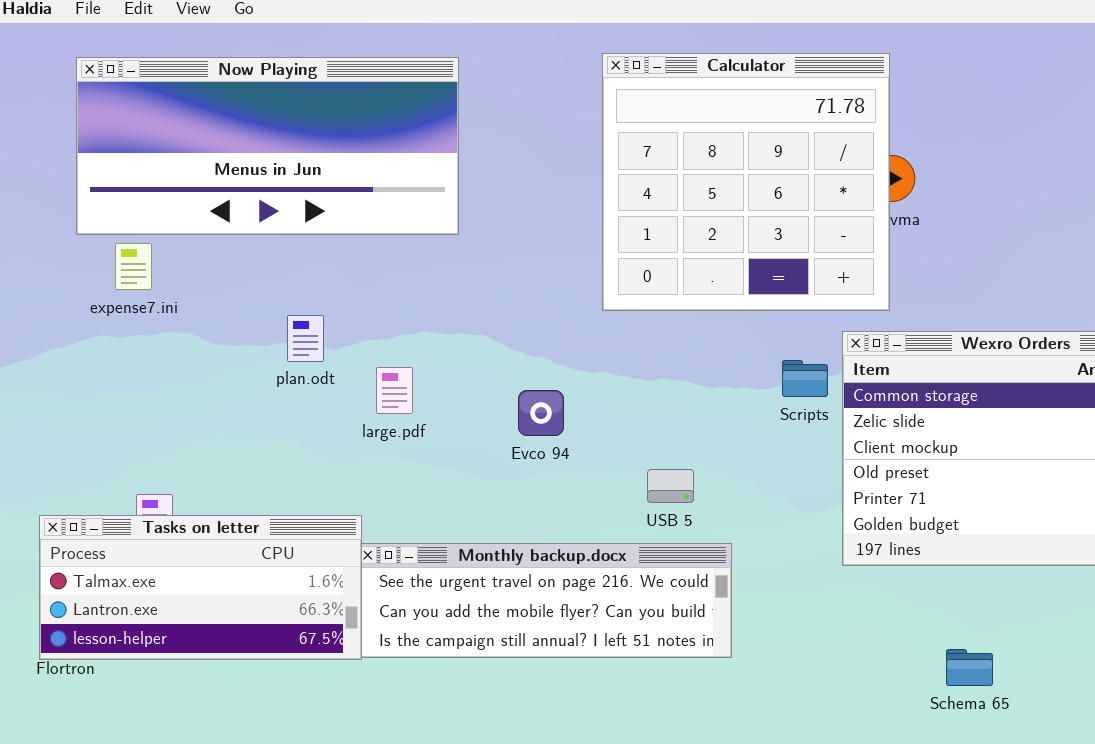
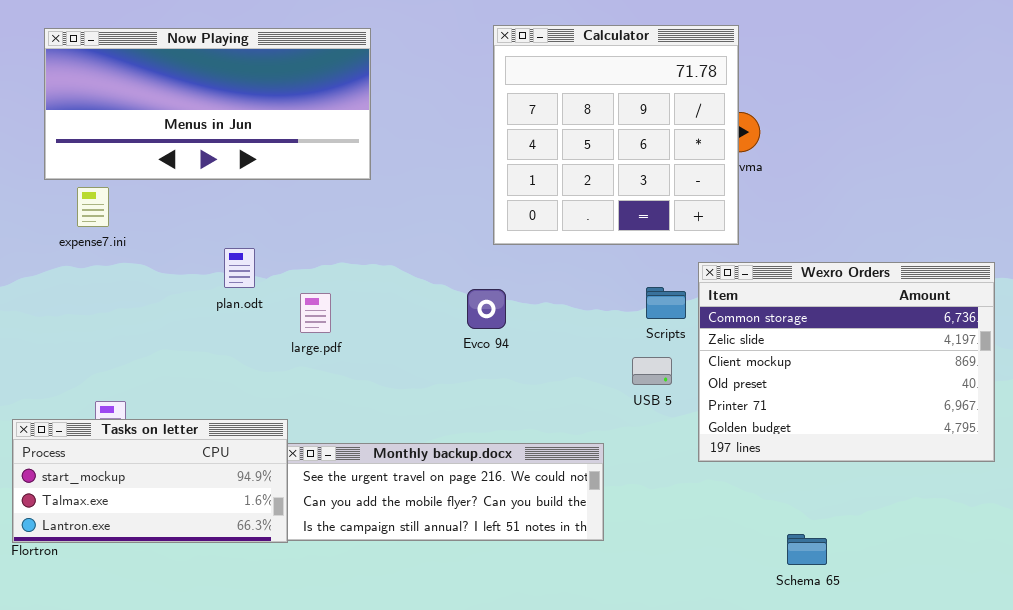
Evco 94: [518,390,564,436] -> [467,289,506,329], moved
USB 5: [647,469,694,503] -> [632,357,672,385], moved
Tasks on letter: [39,515,362,660] -> [12,419,288,543], scrolled up 1 row

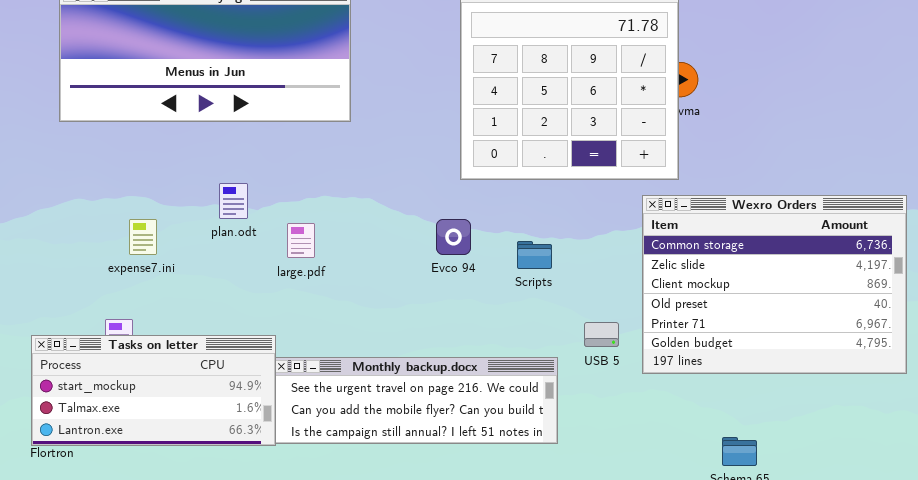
expense7.ini: [77,187,109,227] -> [129,219,157,255], moved
Scripts: [646,287,686,319] -> [517,241,552,269], moved
USB 5: [632,357,672,385] -> [584,322,619,347], moved

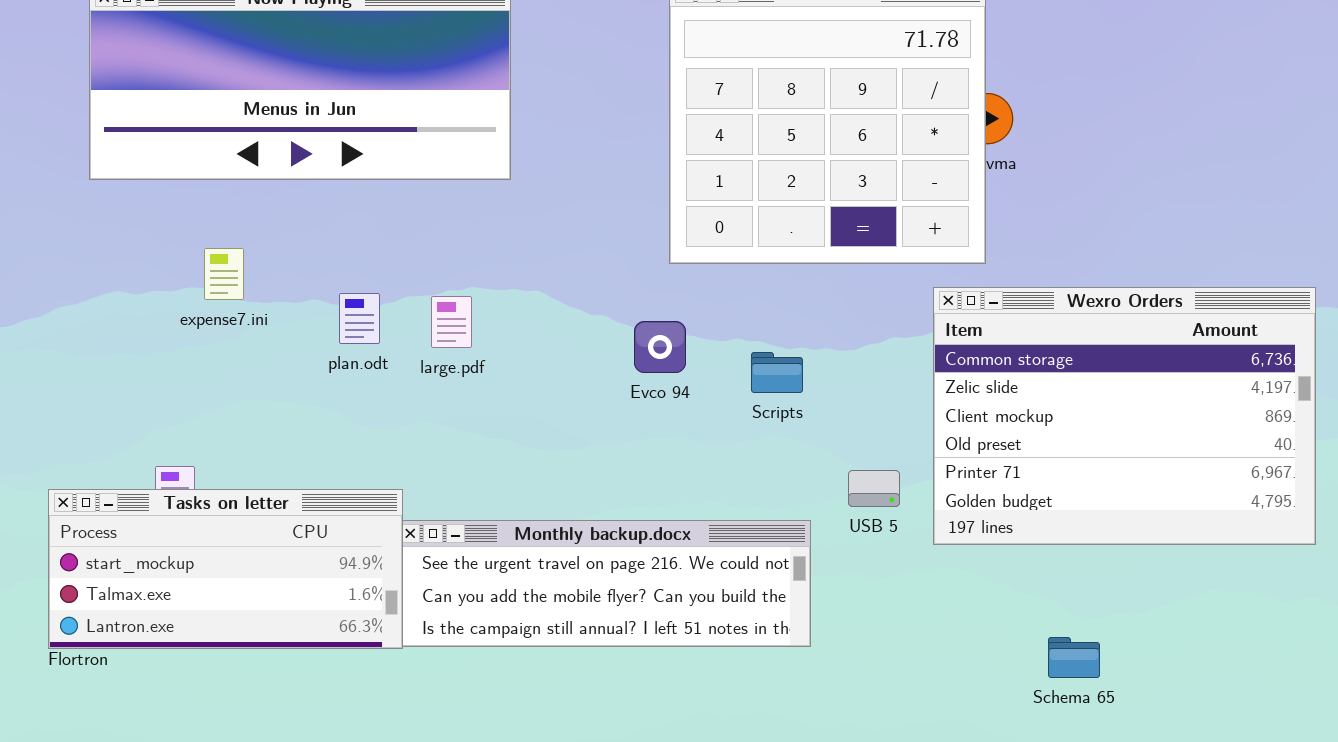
plan.odt: [219,183,248,219] -> [339,293,380,344], moved
expense7.ini: [129,219,157,255] -> [204,248,244,300], moved
large.pdf: [287,223,315,258] -> [431,296,472,348], moved

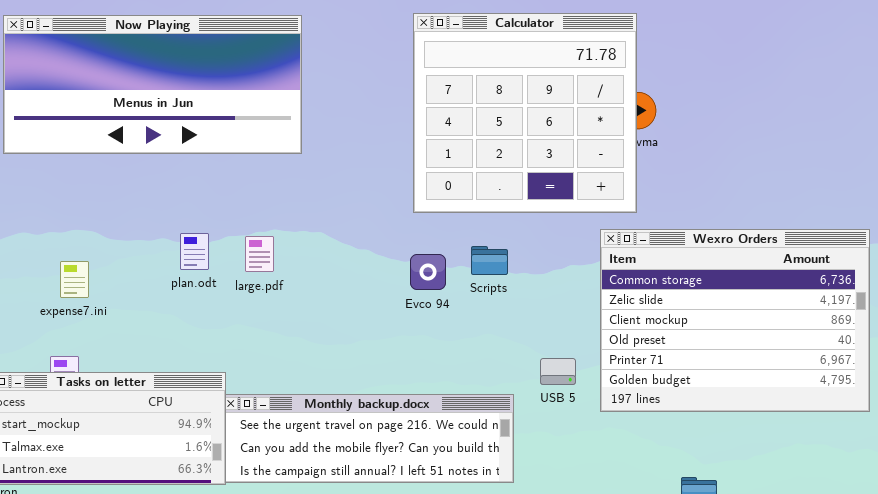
expense7.ini: [204,248,244,300] -> [60,261,89,298], moved
Evco 94: [634,321,686,373] -> [410,254,446,290], moved
Scripts: [751,352,803,393] -> [471,246,508,275], moved

